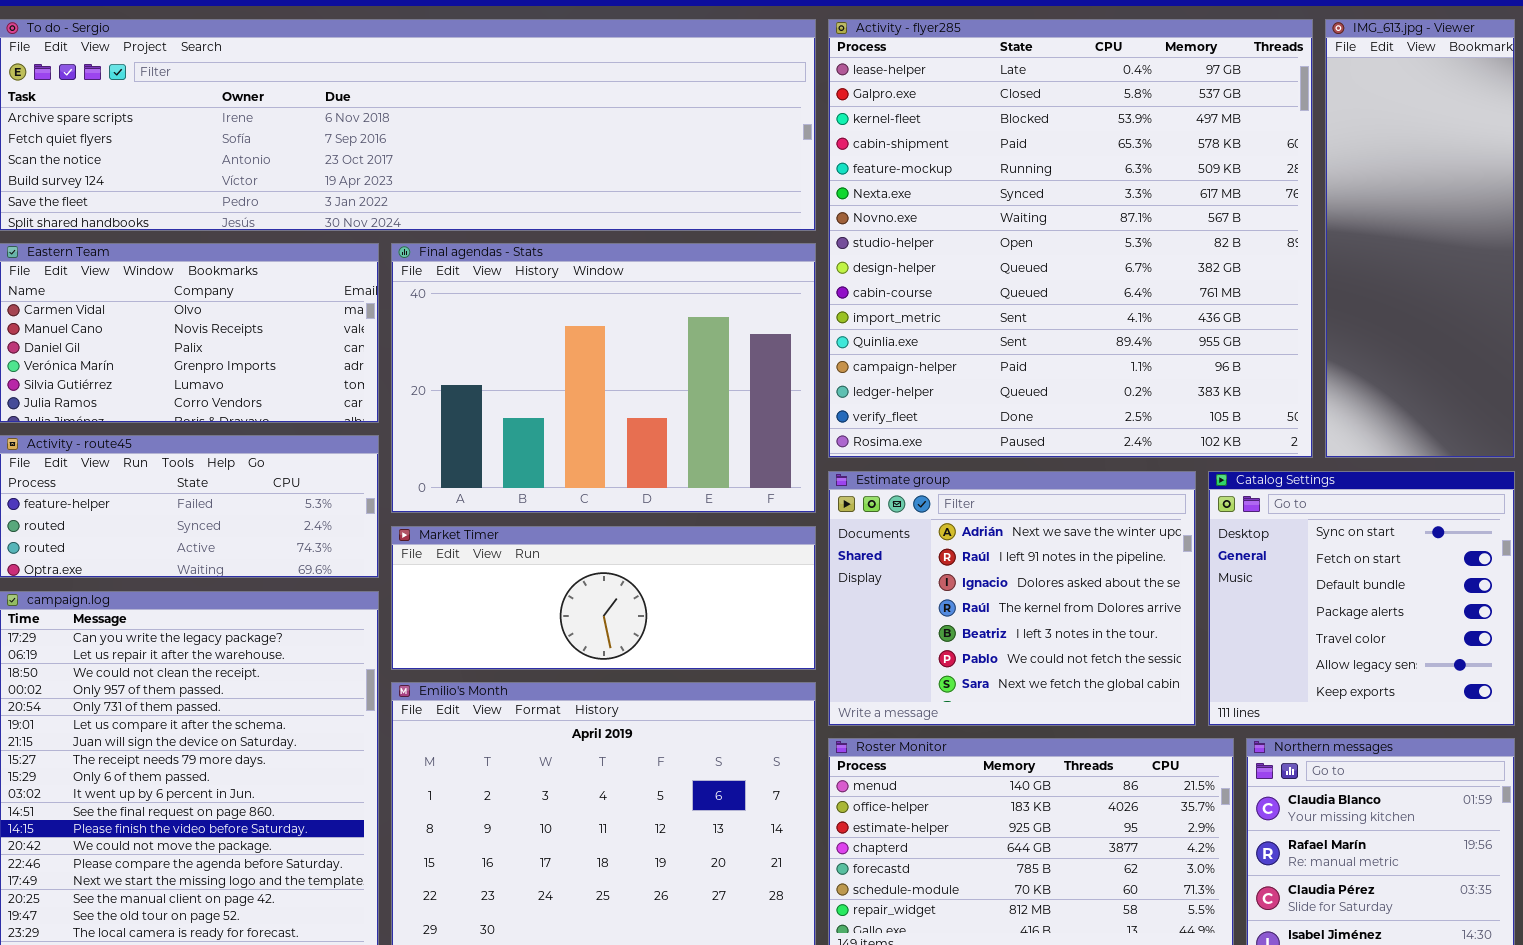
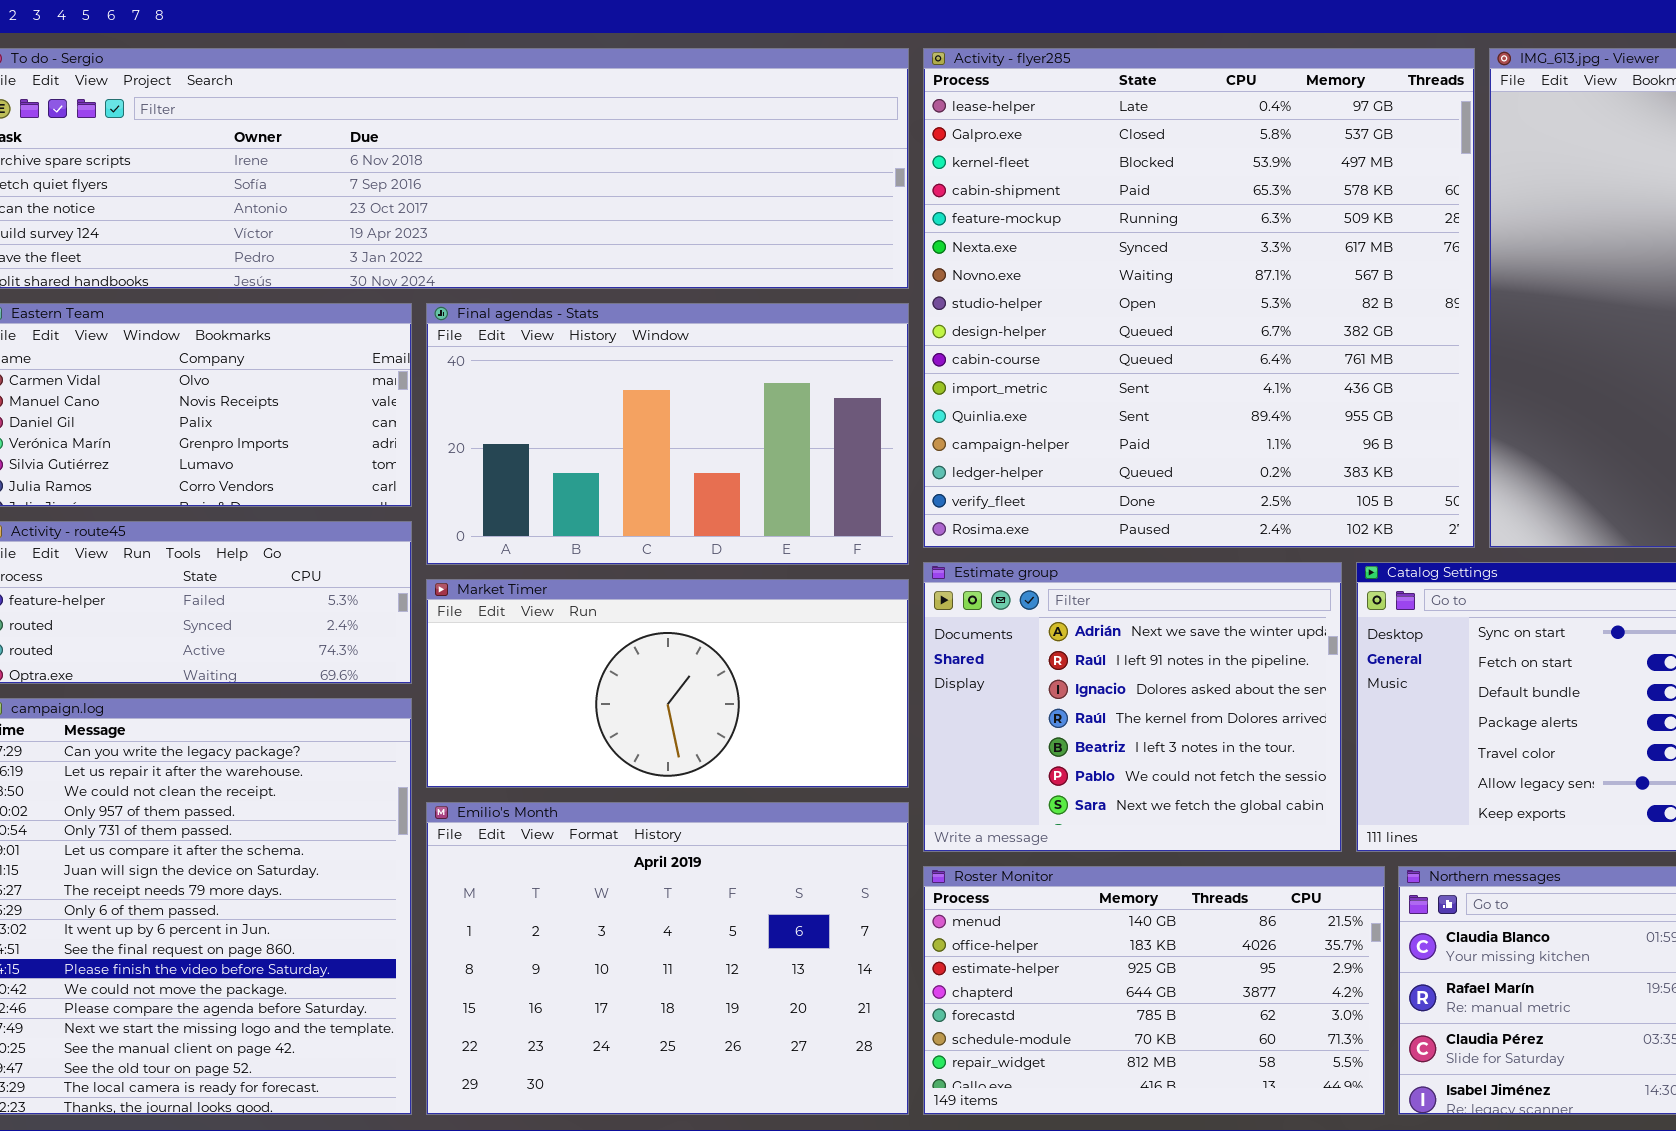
Final agendas - Stats: [391,243,816,513] -> [426,303,909,565], resized
Market Timer: [391,526,816,670] -> [426,579,909,788], resized

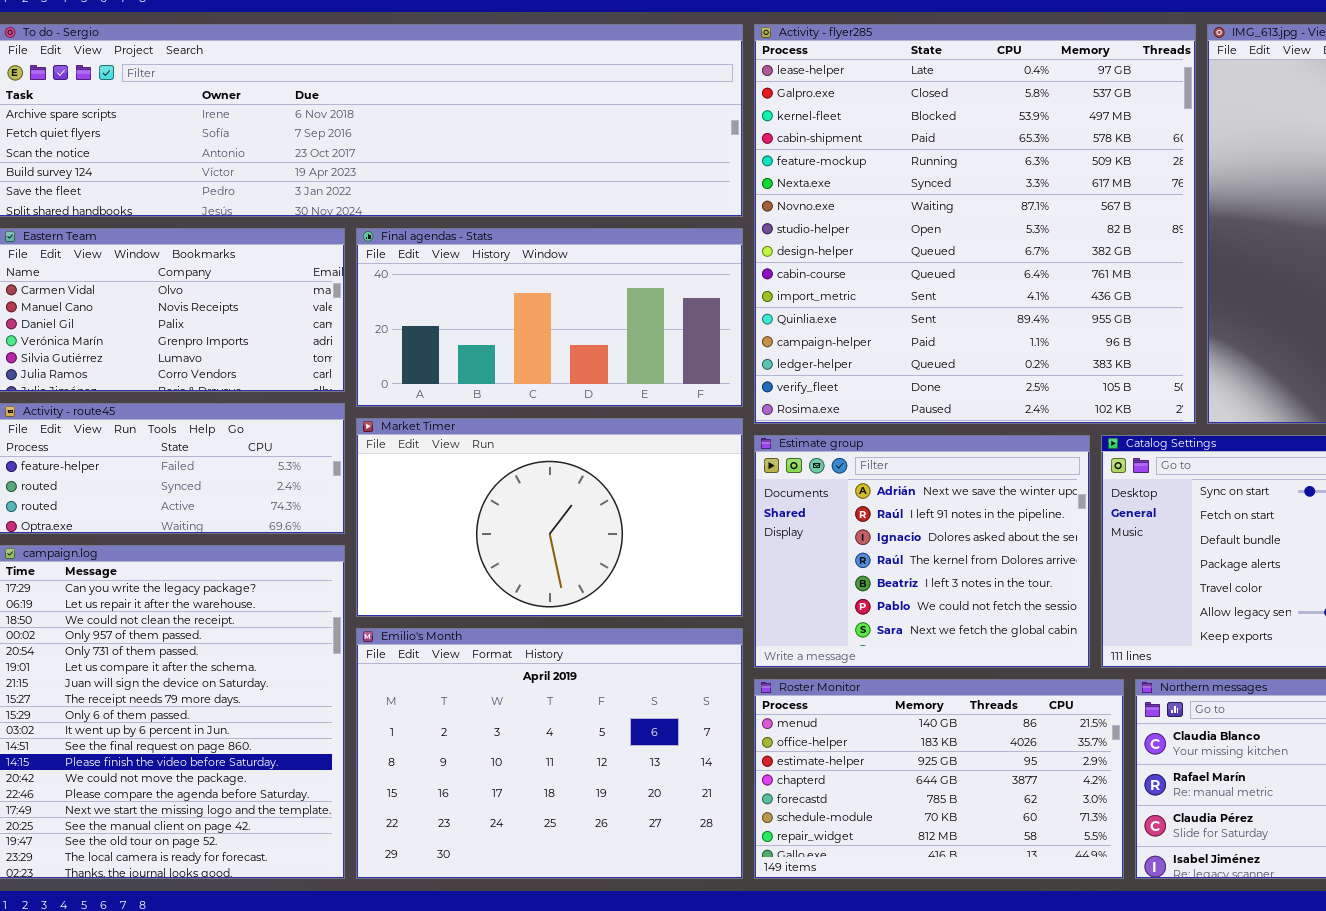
Final agendas - Stats: [426,303,909,565] -> [356,228,743,407], resized
Market Timer: [426,579,909,788] -> [356,418,743,617], resized

